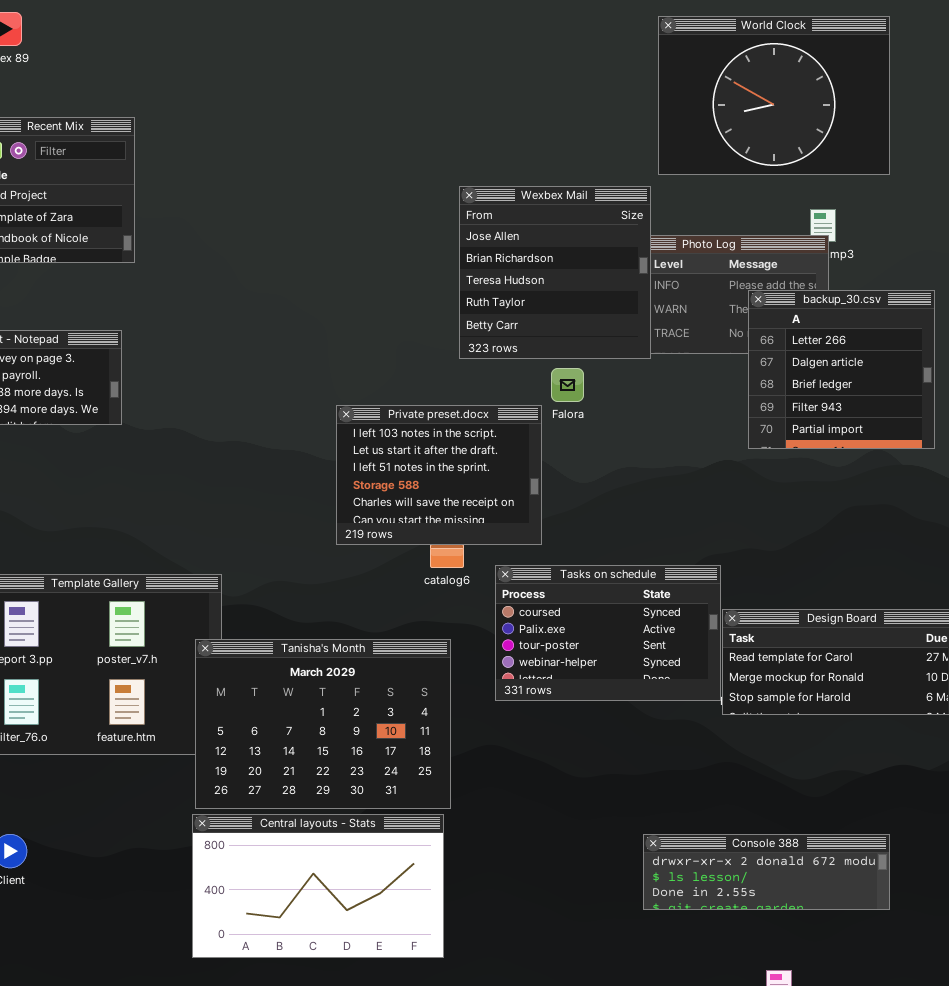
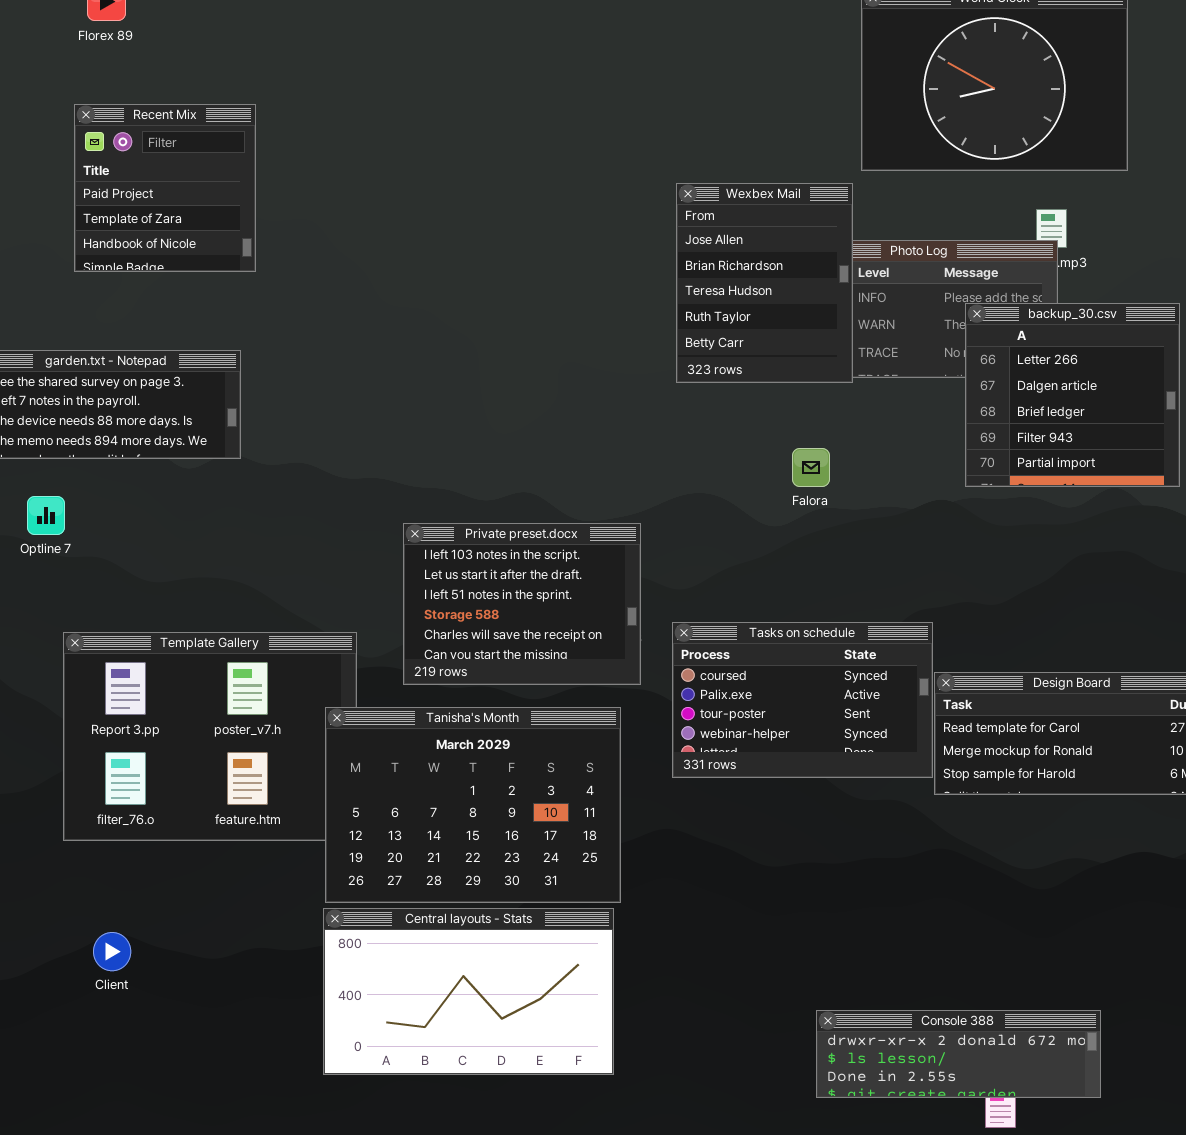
Wexbex Mail: [459,186,651,359] -> [676,183,853,383], resized
Falora: [551,368,584,402] -> [792,448,830,487], moved
Private preset.docx: [336,405,542,545] -> [403,523,641,685], moved
Console 388: [643,834,890,910] -> [816,1010,1101,1098], moved

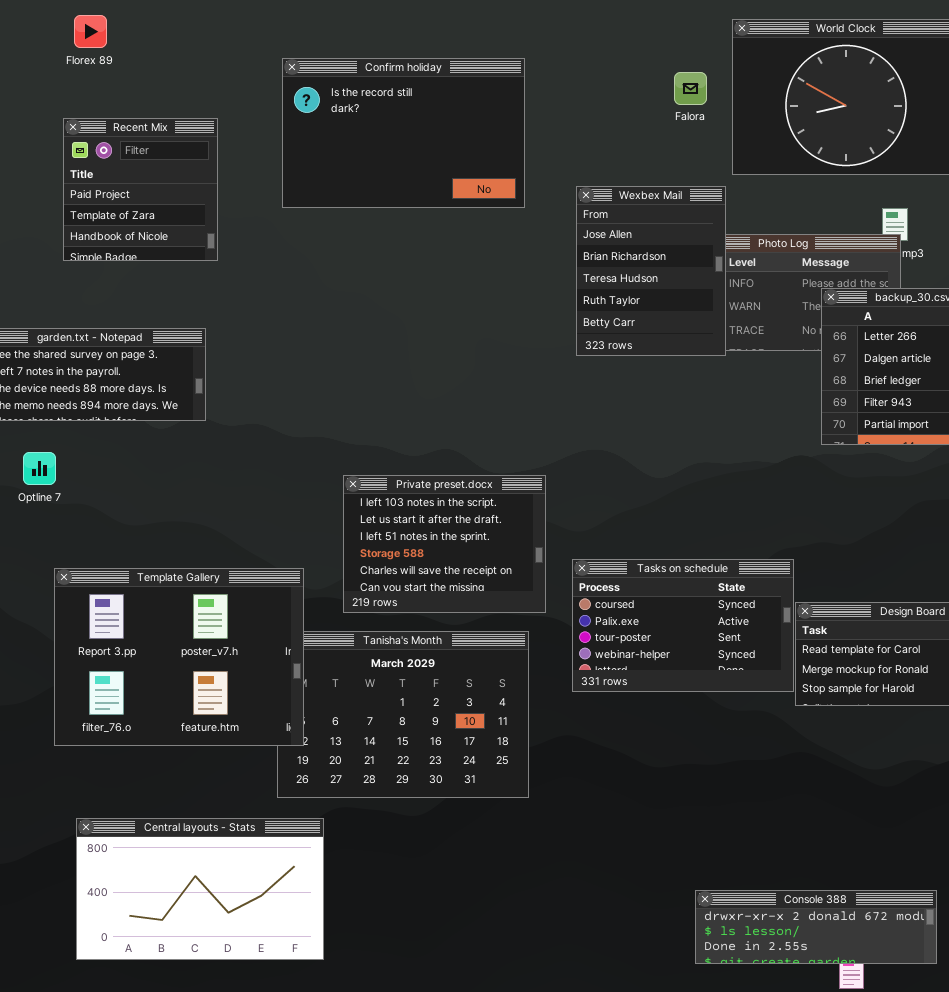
Confirm holiday: none -> [282,58,525,208], opened
Falora: [792,448,830,487] -> [674,72,707,105], moved
Template Gallery: [63,632,357,841] -> [54,568,304,746], raised
Central layouts - Stats: [323,908,614,1075] -> [76,818,324,960], moved

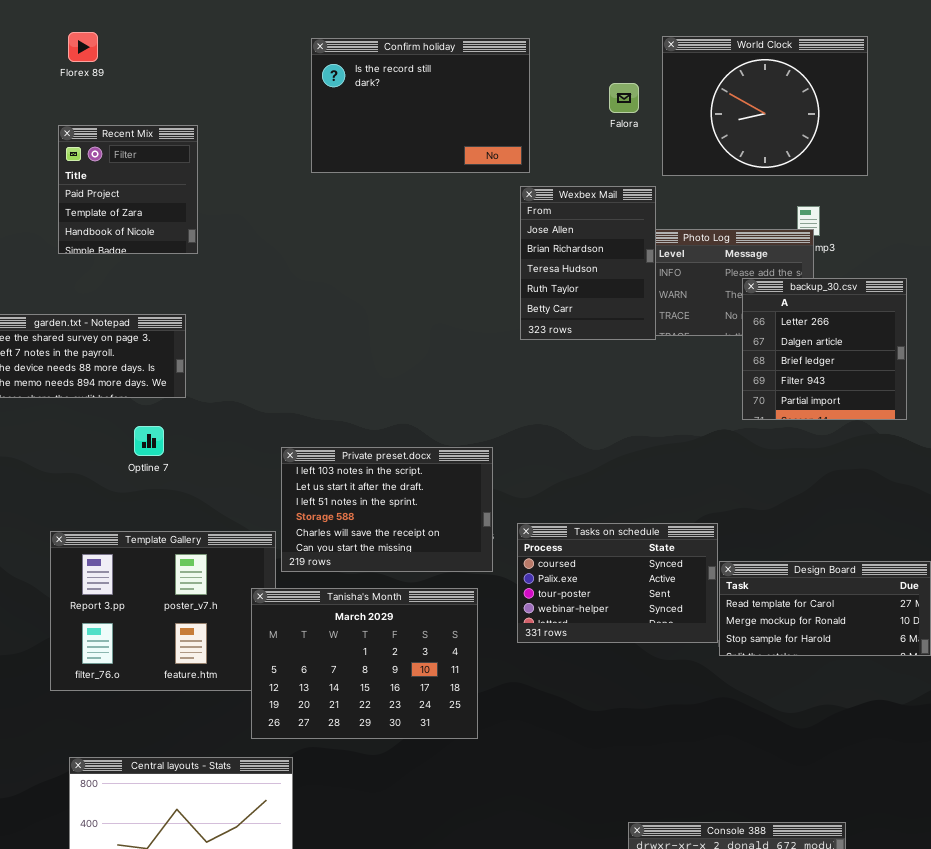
Confirm holiday: [282,58,525,208] -> [311,38,530,173], moved
Optline 7: [23,452,56,485] -> [134,426,164,456], moved
Private preset.docx: [343,475,546,613] -> [281,447,493,572], resized
Tanisha's Month: [277,631,529,798] -> [251,588,478,739], raised

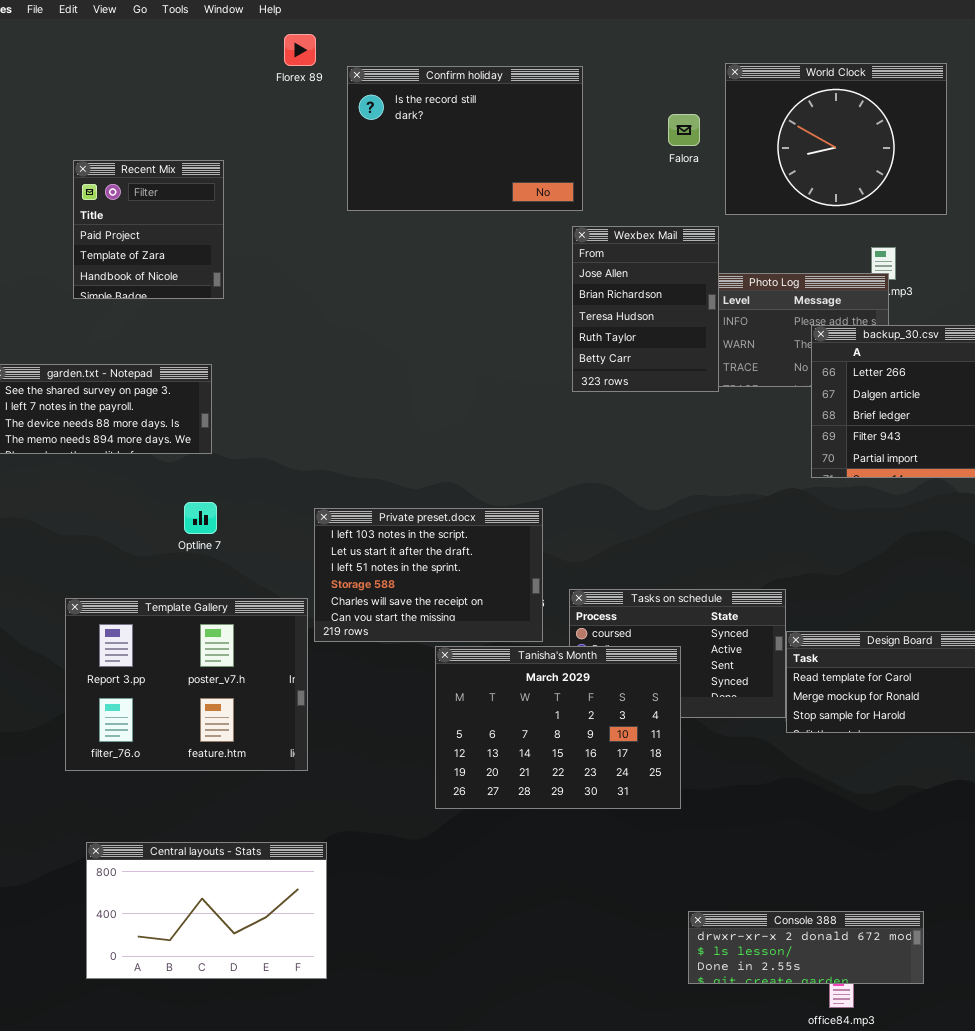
Florex 89: [68,32,98,62] -> [284,34,316,66], moved
Optline 7: [134,426,164,456] -> [184,502,217,534], moved
Tanisha's Month: [251,588,478,739] -> [435,646,681,809], moved

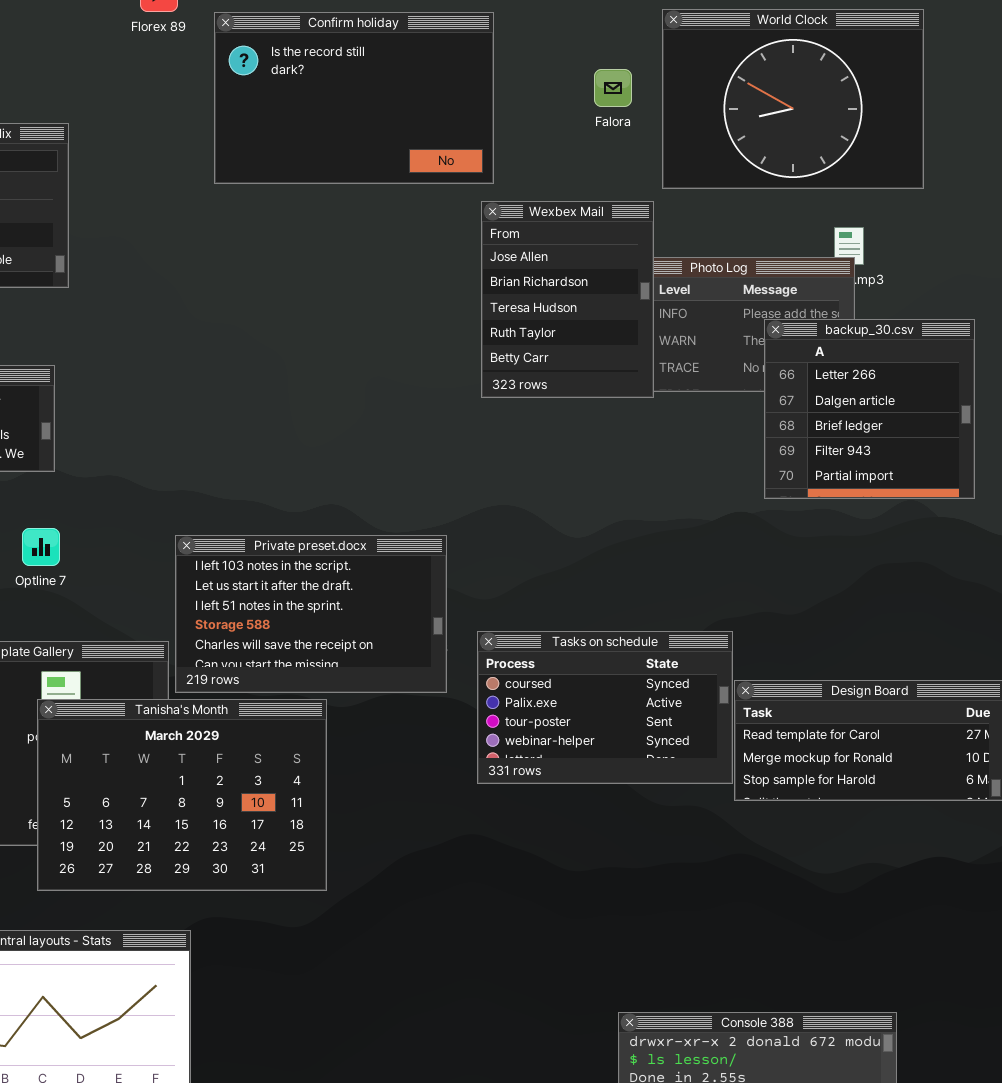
Tanisha's Month: [435,646,681,809] -> [37,699,327,891], moved

